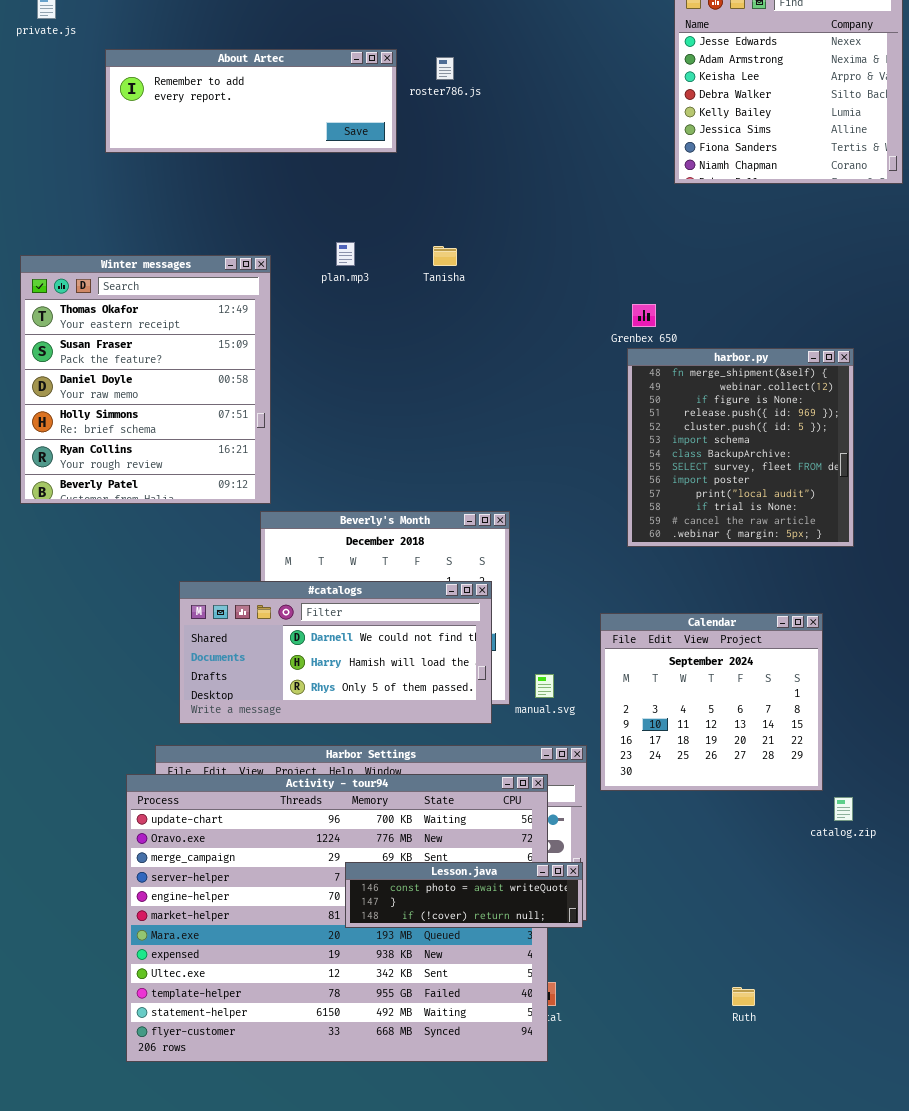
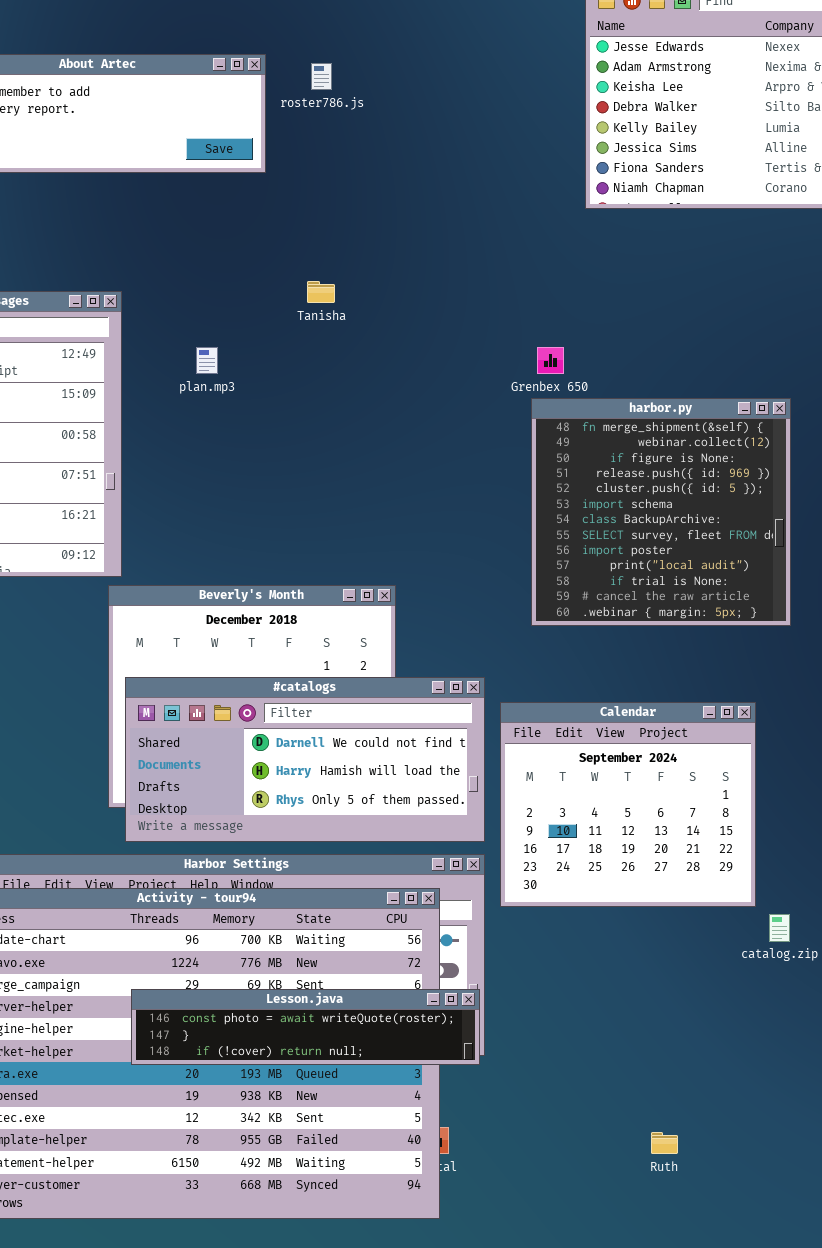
plan.mp3: [336,242,355,266] -> [196,347,218,374], moved
#catalogs: [179,581,492,724] -> [125,677,485,842], moved
Lesson.java: [345,862,583,928] -> [131,989,480,1065], resized

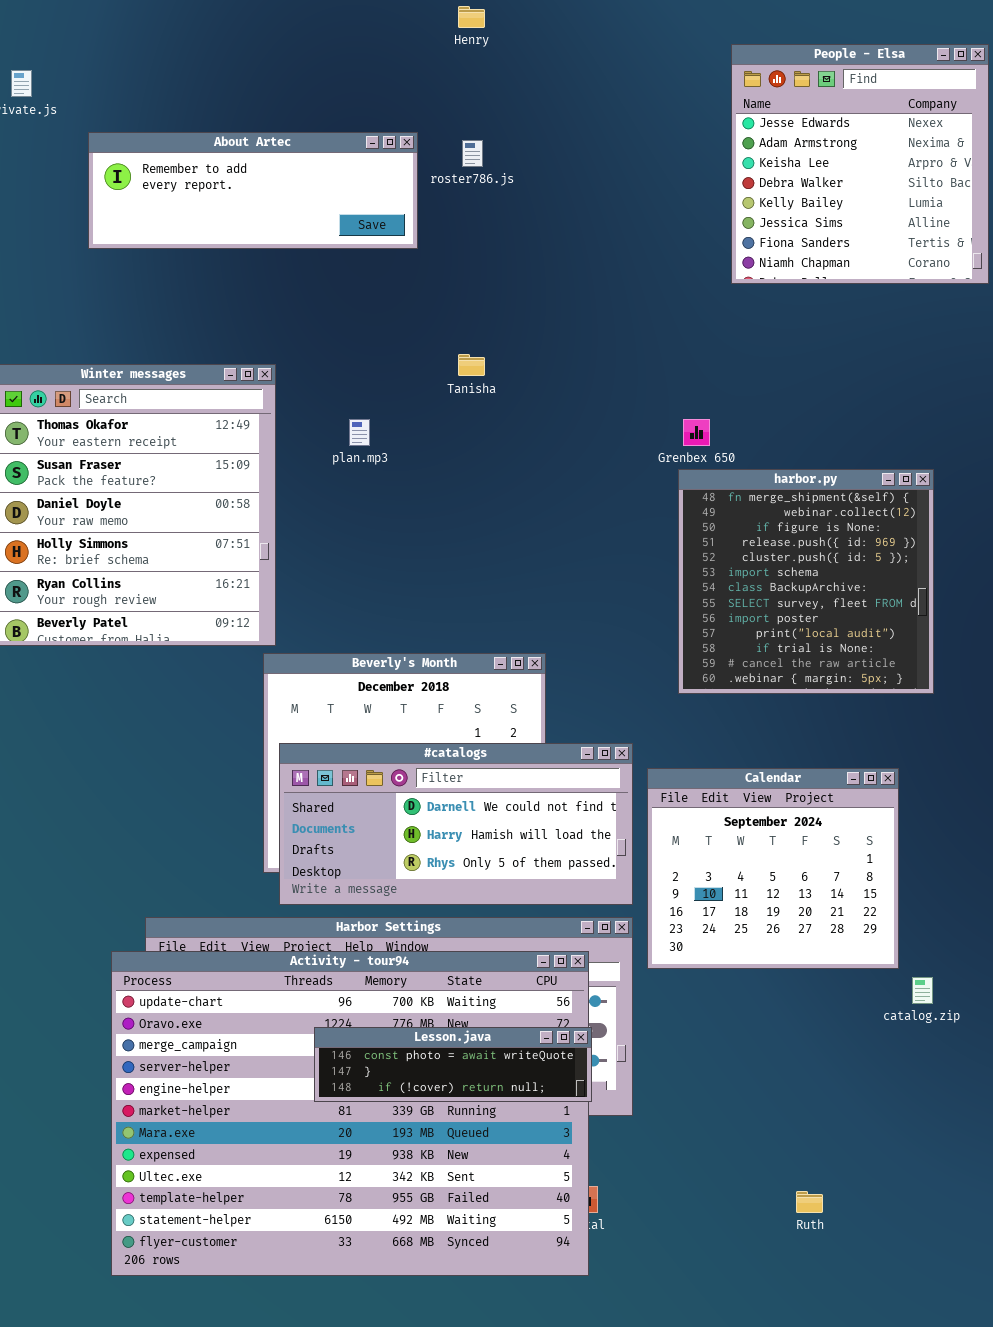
Lesson.java: [131,989,480,1065] -> [314,1027,592,1102], moved, resized

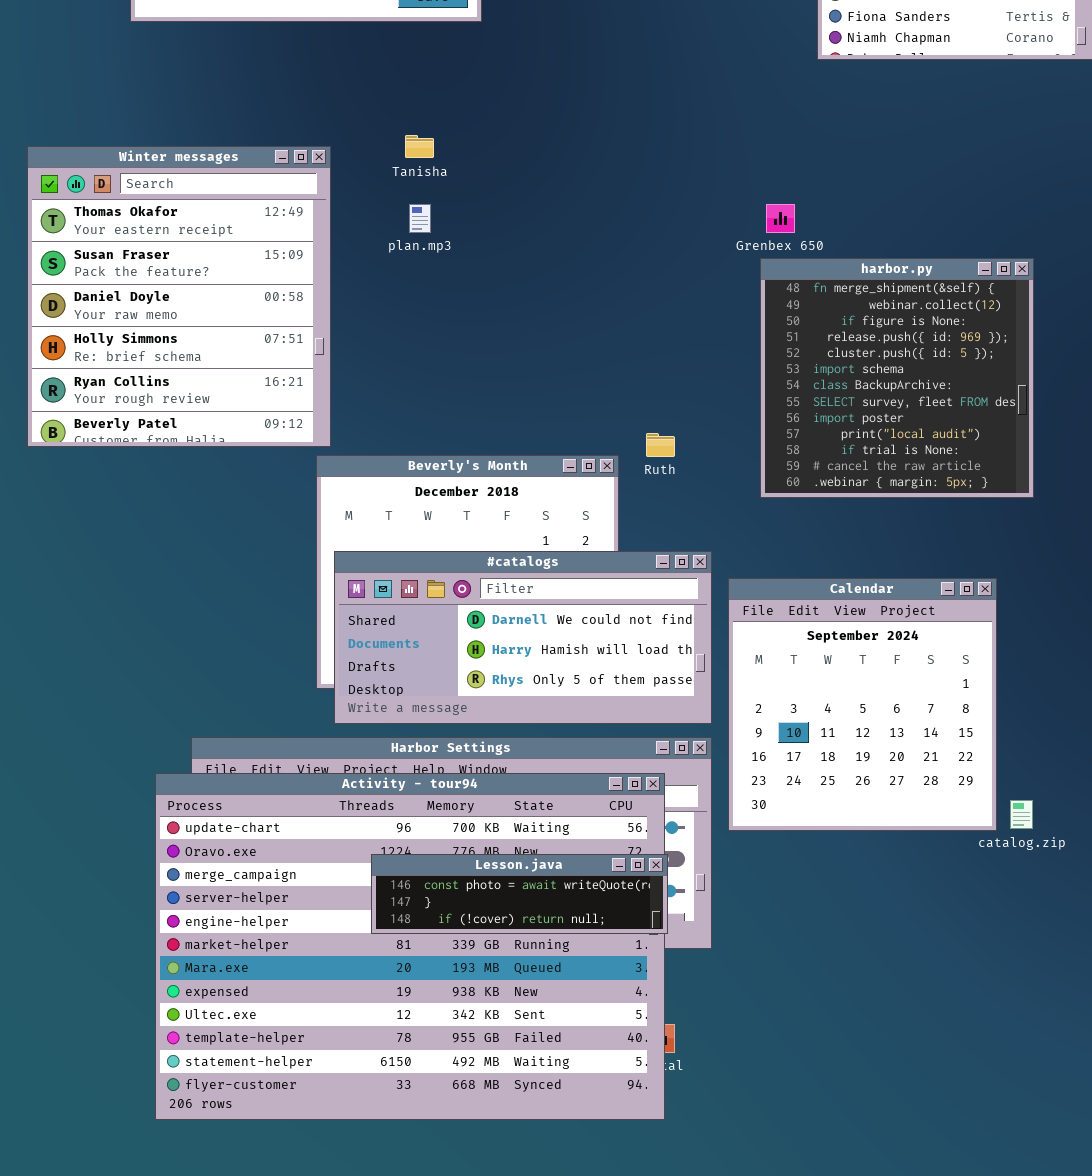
Tanisha: [458,354,485,376] -> [405,135,434,158], moved
Calendar: [647,768,899,969] -> [728,578,997,831], resized
Ruth: [796,1191,823,1213] -> [646,433,675,457], moved

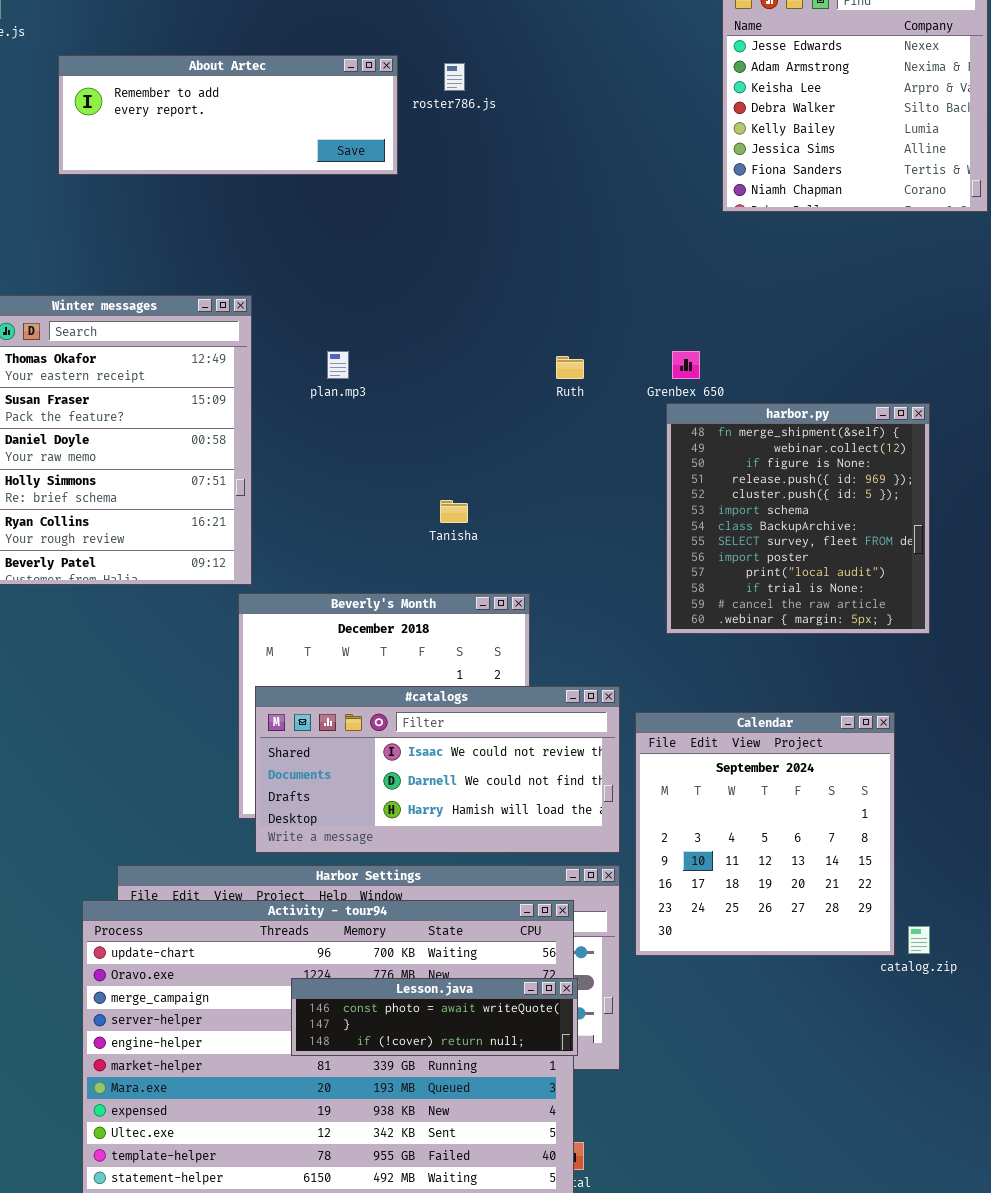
Tanisha: [405,135,434,158] -> [440,500,468,523], moved
Ruth: [646,433,675,457] -> [556,356,584,379], moved
#catalogs: [334,551,712,724] -> [255,686,620,853], scrolled up 1 row

